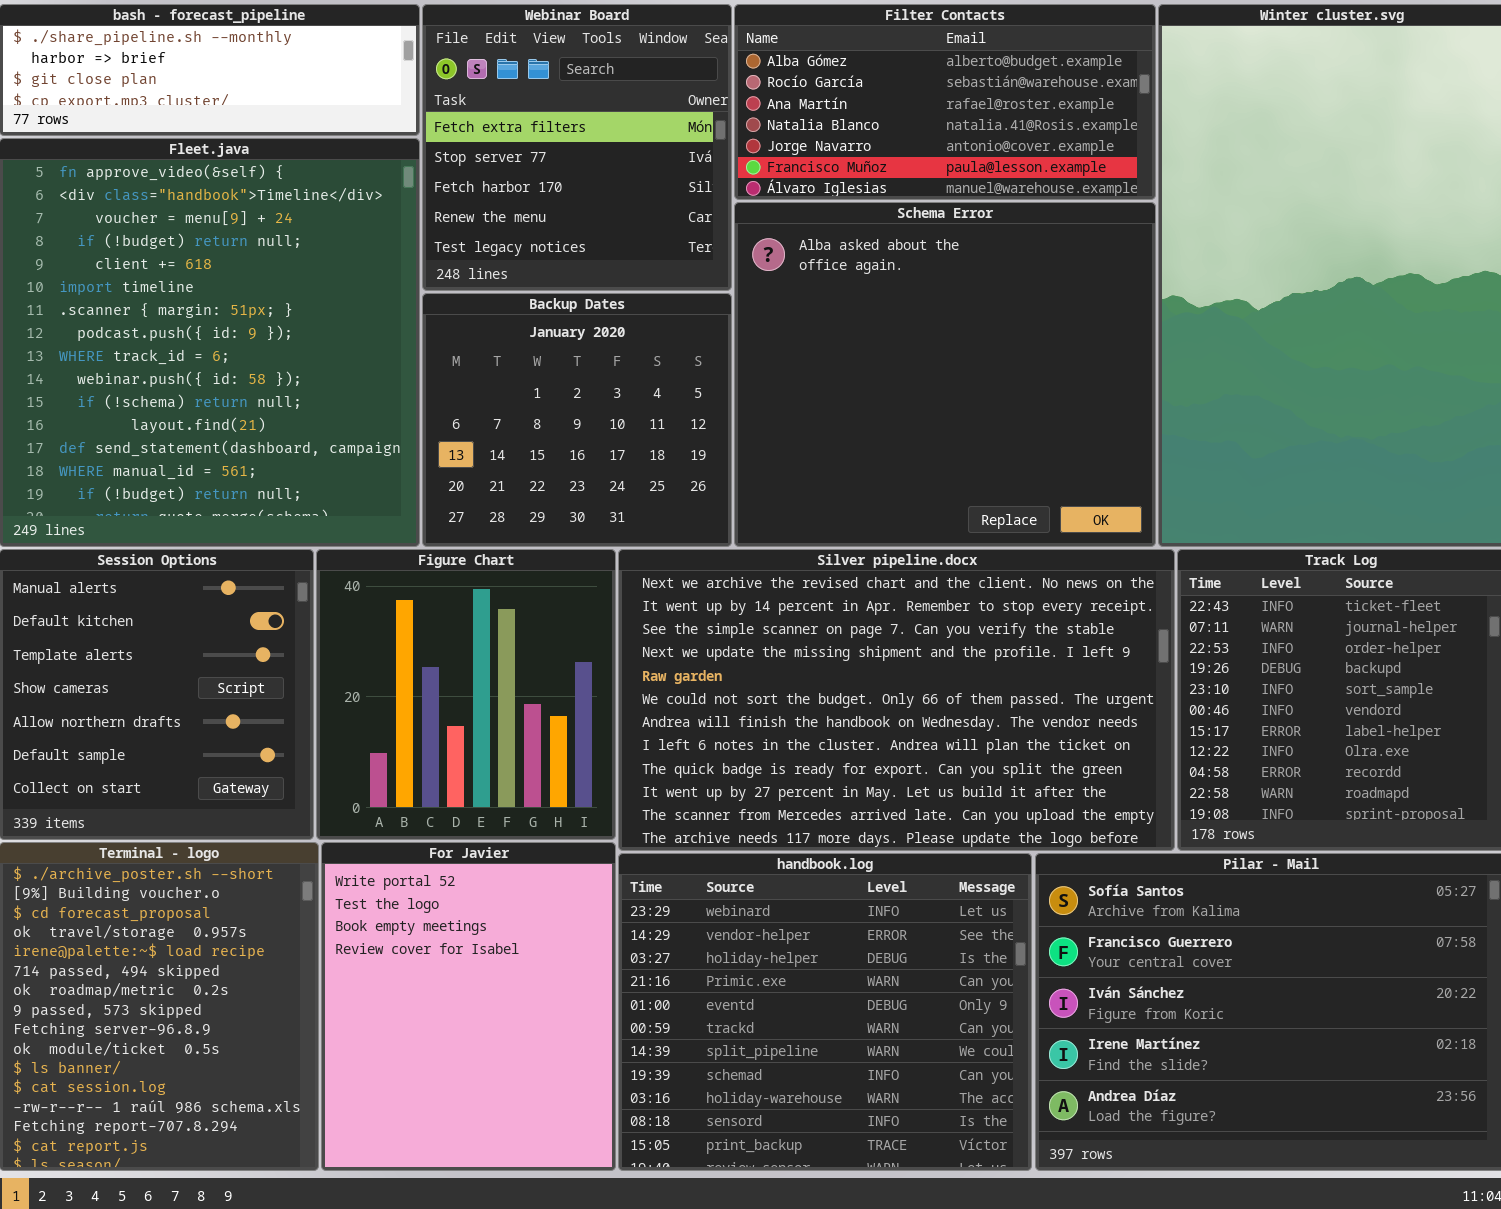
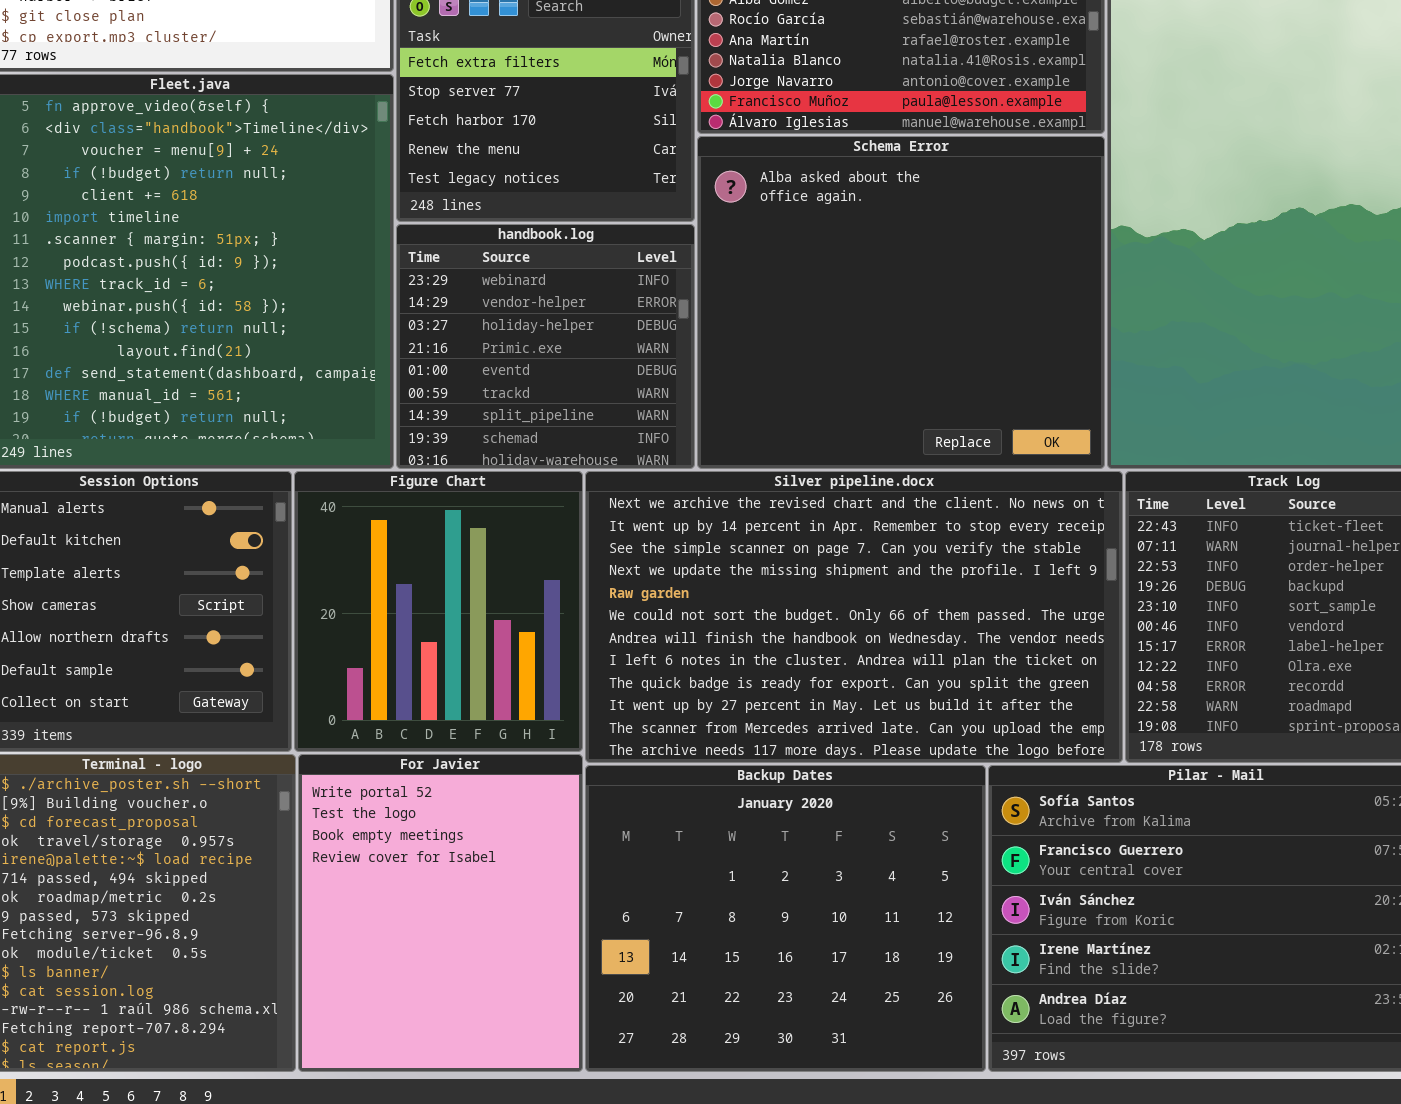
Backup Dates: [422,293,732,547] -> [585,765,986,1072], moved, resized
handbook.log: [618,853,1032,1171] -> [396,224,695,469], moved, resized

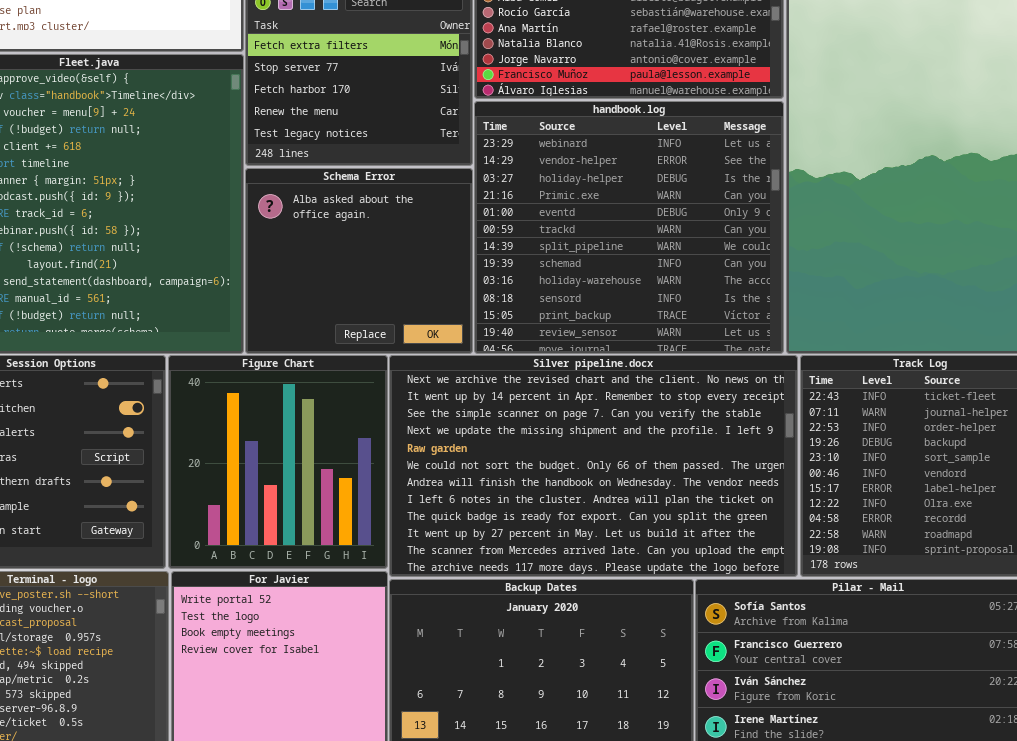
Schema Error: [697,136,1105,469] -> [245,168,473,354], moved, resized
handbook.log: [396,224,695,469] -> [474,101,784,354], moved, resized

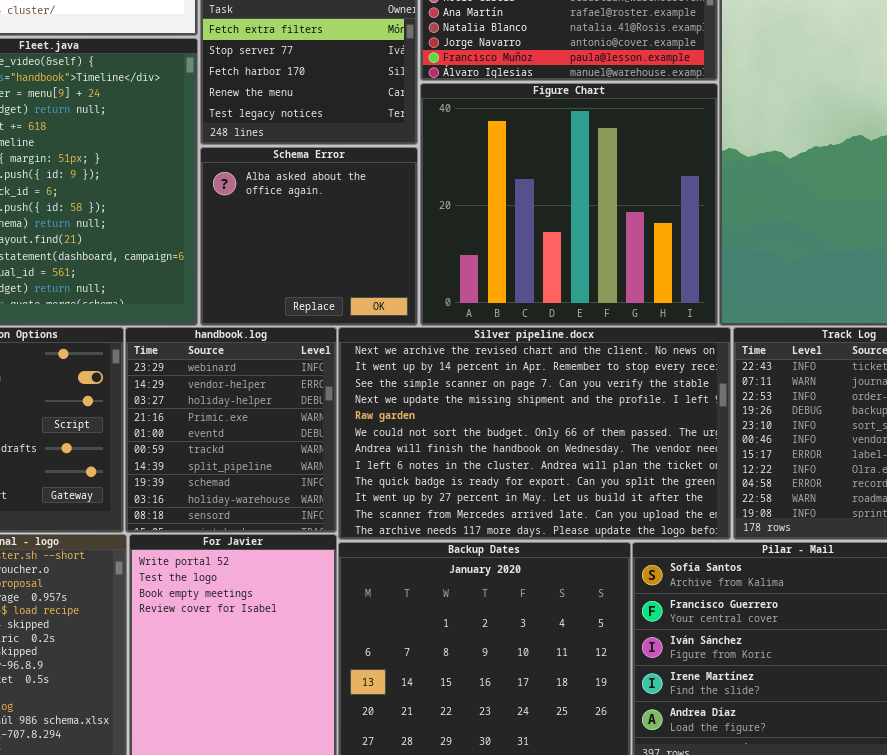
handbook.log: [474,101,784,354] -> [125,327,337,533], moved, resized
Figure Chart: [168,355,388,569] -> [420,83,718,326], moved, resized

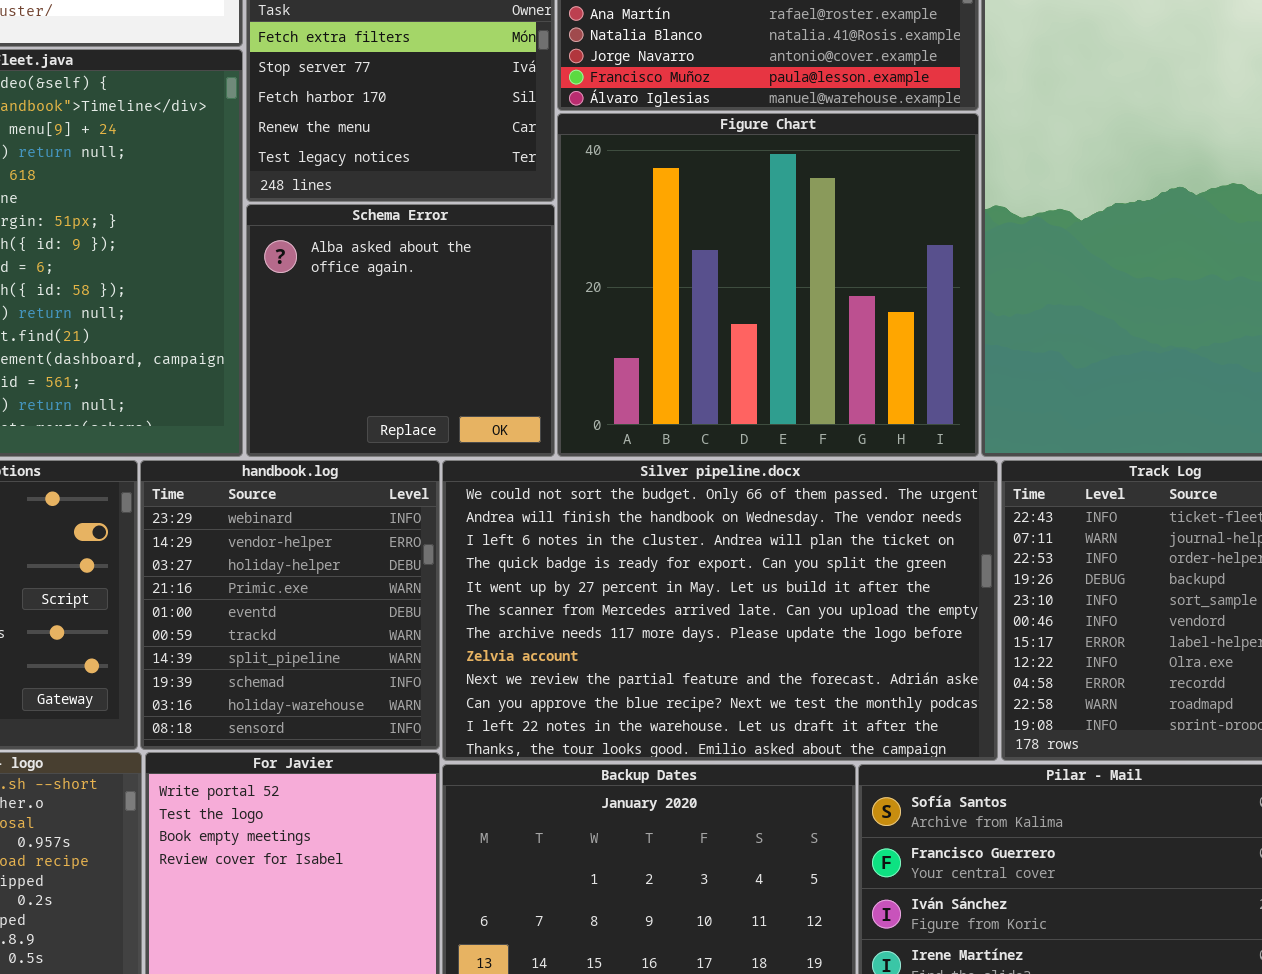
Silver pipeline.docx: [338,327,731,540] -> [442,460,998,761], scrolled down 5 rows

